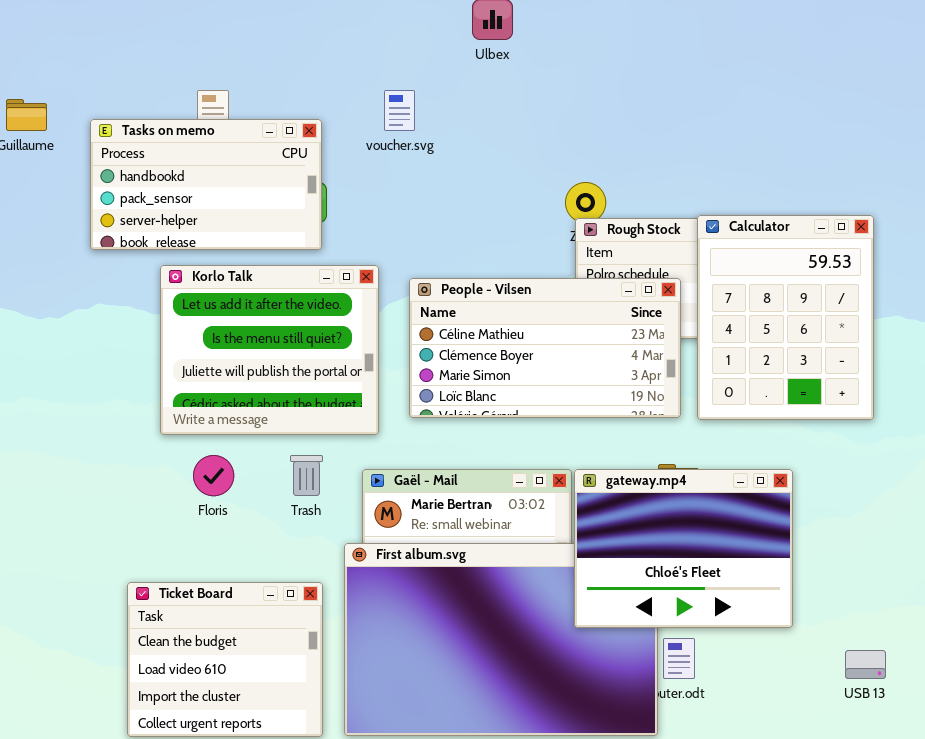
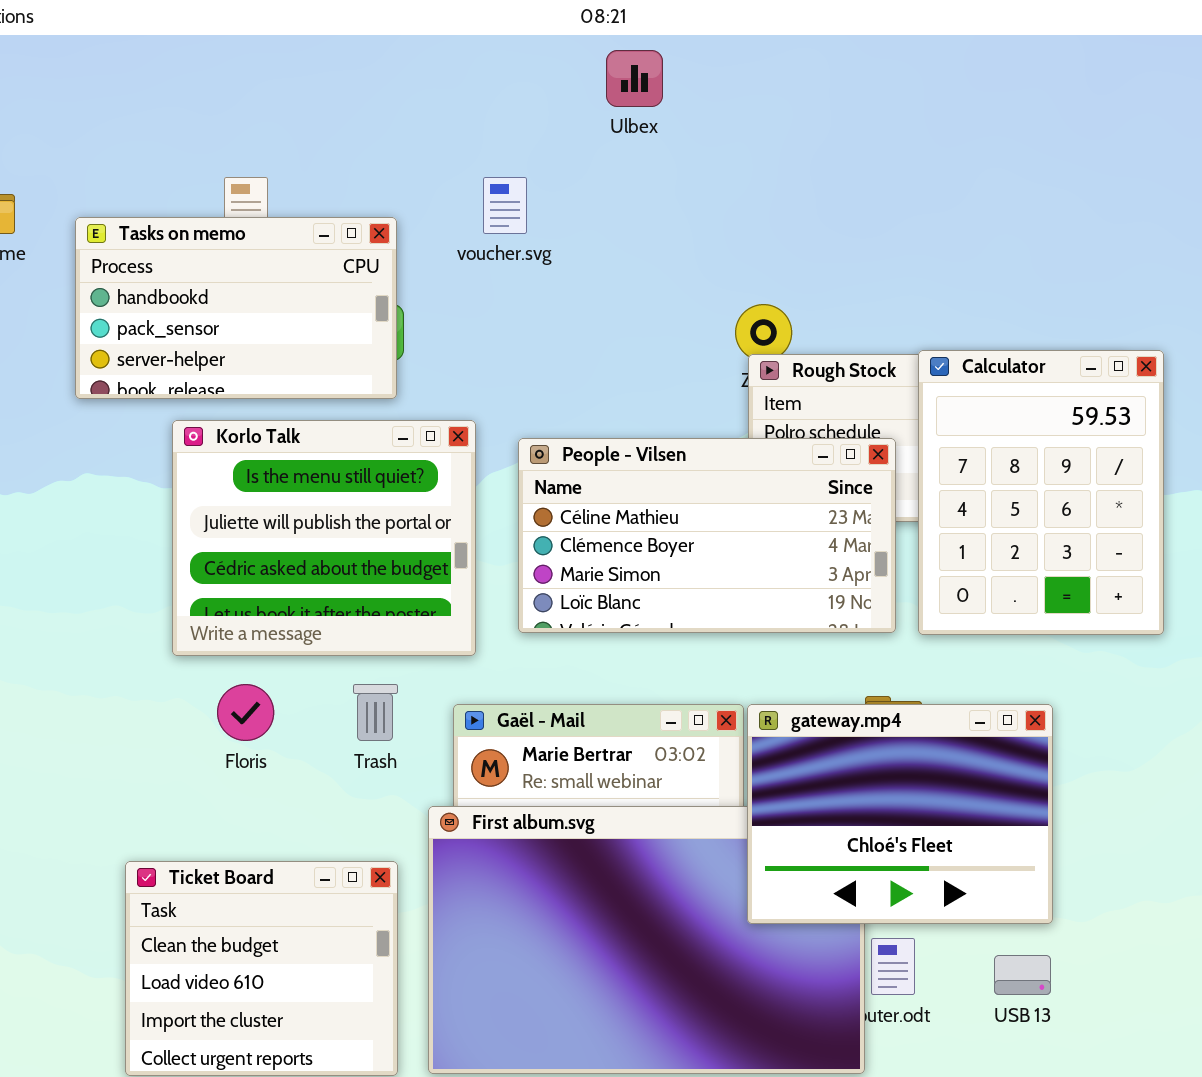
Korlo Talk: [160,265,379,435] -> [172,420,476,656], scrolled down 1 row
USB 13: [845,650,886,679] -> [994,955,1051,995], moved

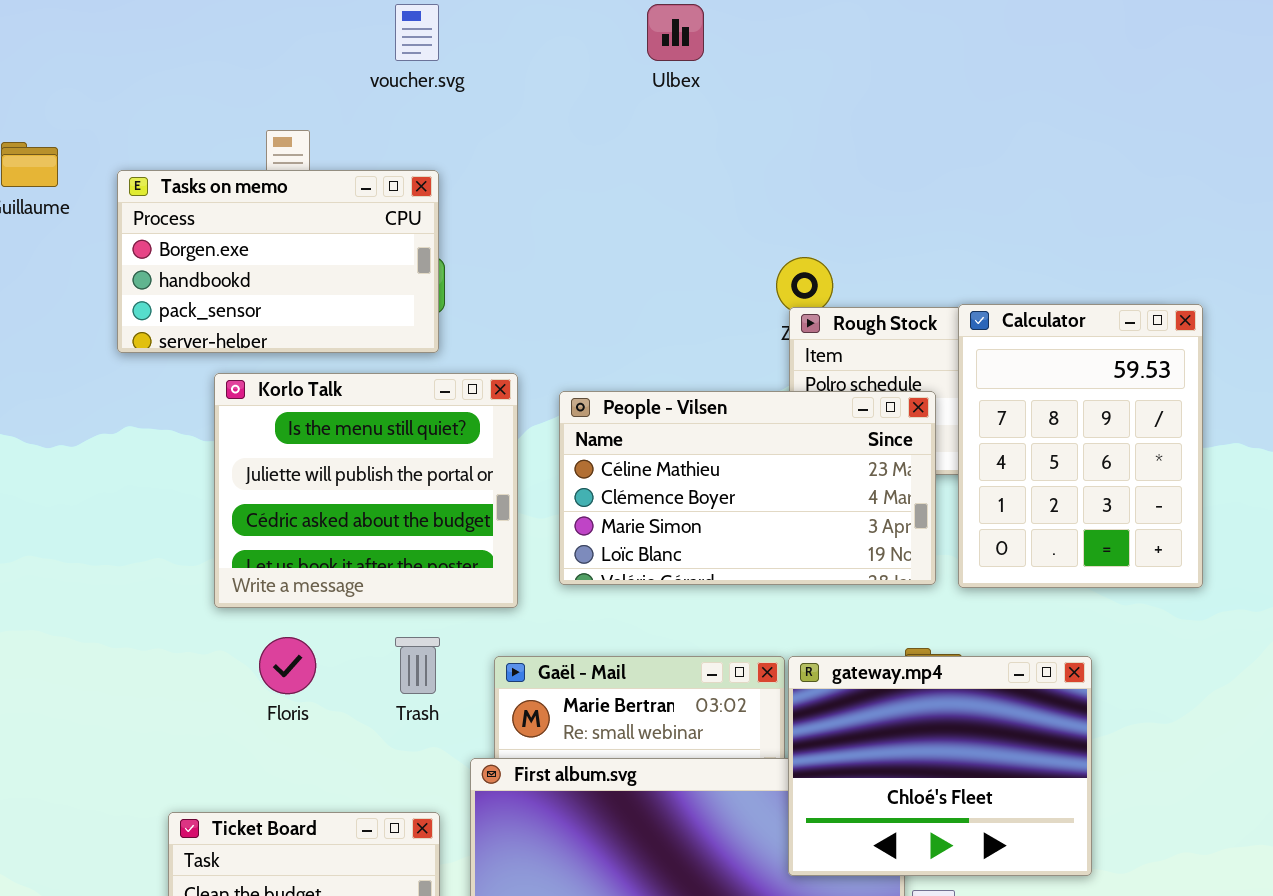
voucher.svg: [483,177,527,234] -> [395,4,439,61], moved
Tasks on memo: [75,217,397,399] -> [117,170,439,353], scrolled up 1 row

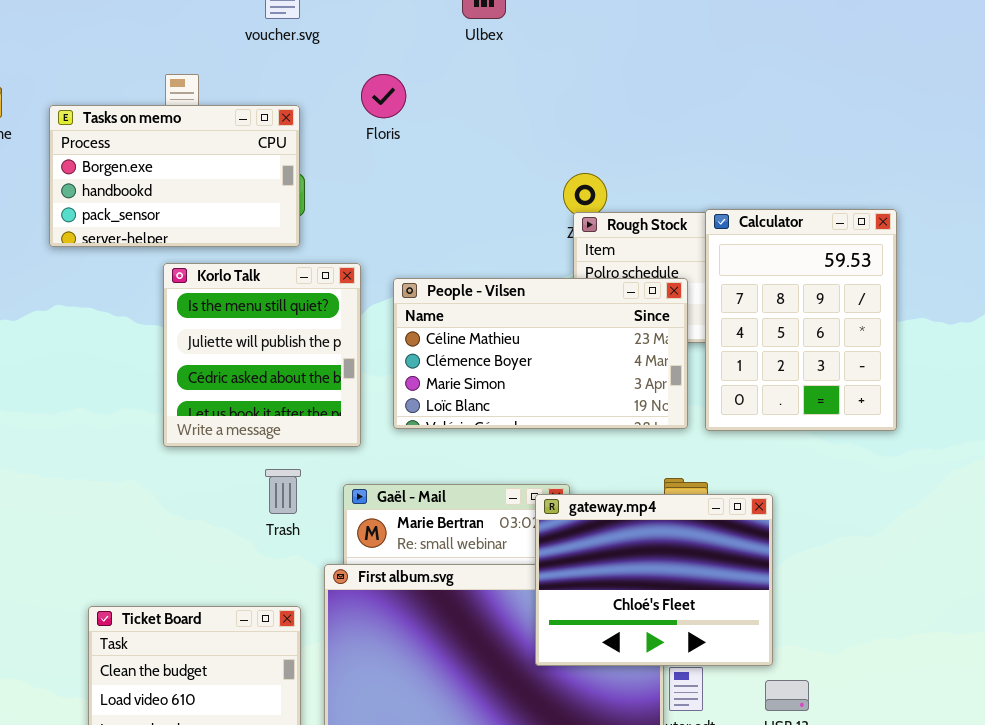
Korlo Talk: [214,373,518,608] -> [163,263,361,447], resized
Floris: [259,637,316,694] -> [361,74,406,118], moved
gateway.mp4: [788,656,1092,876] -> [535,494,773,666], moved

